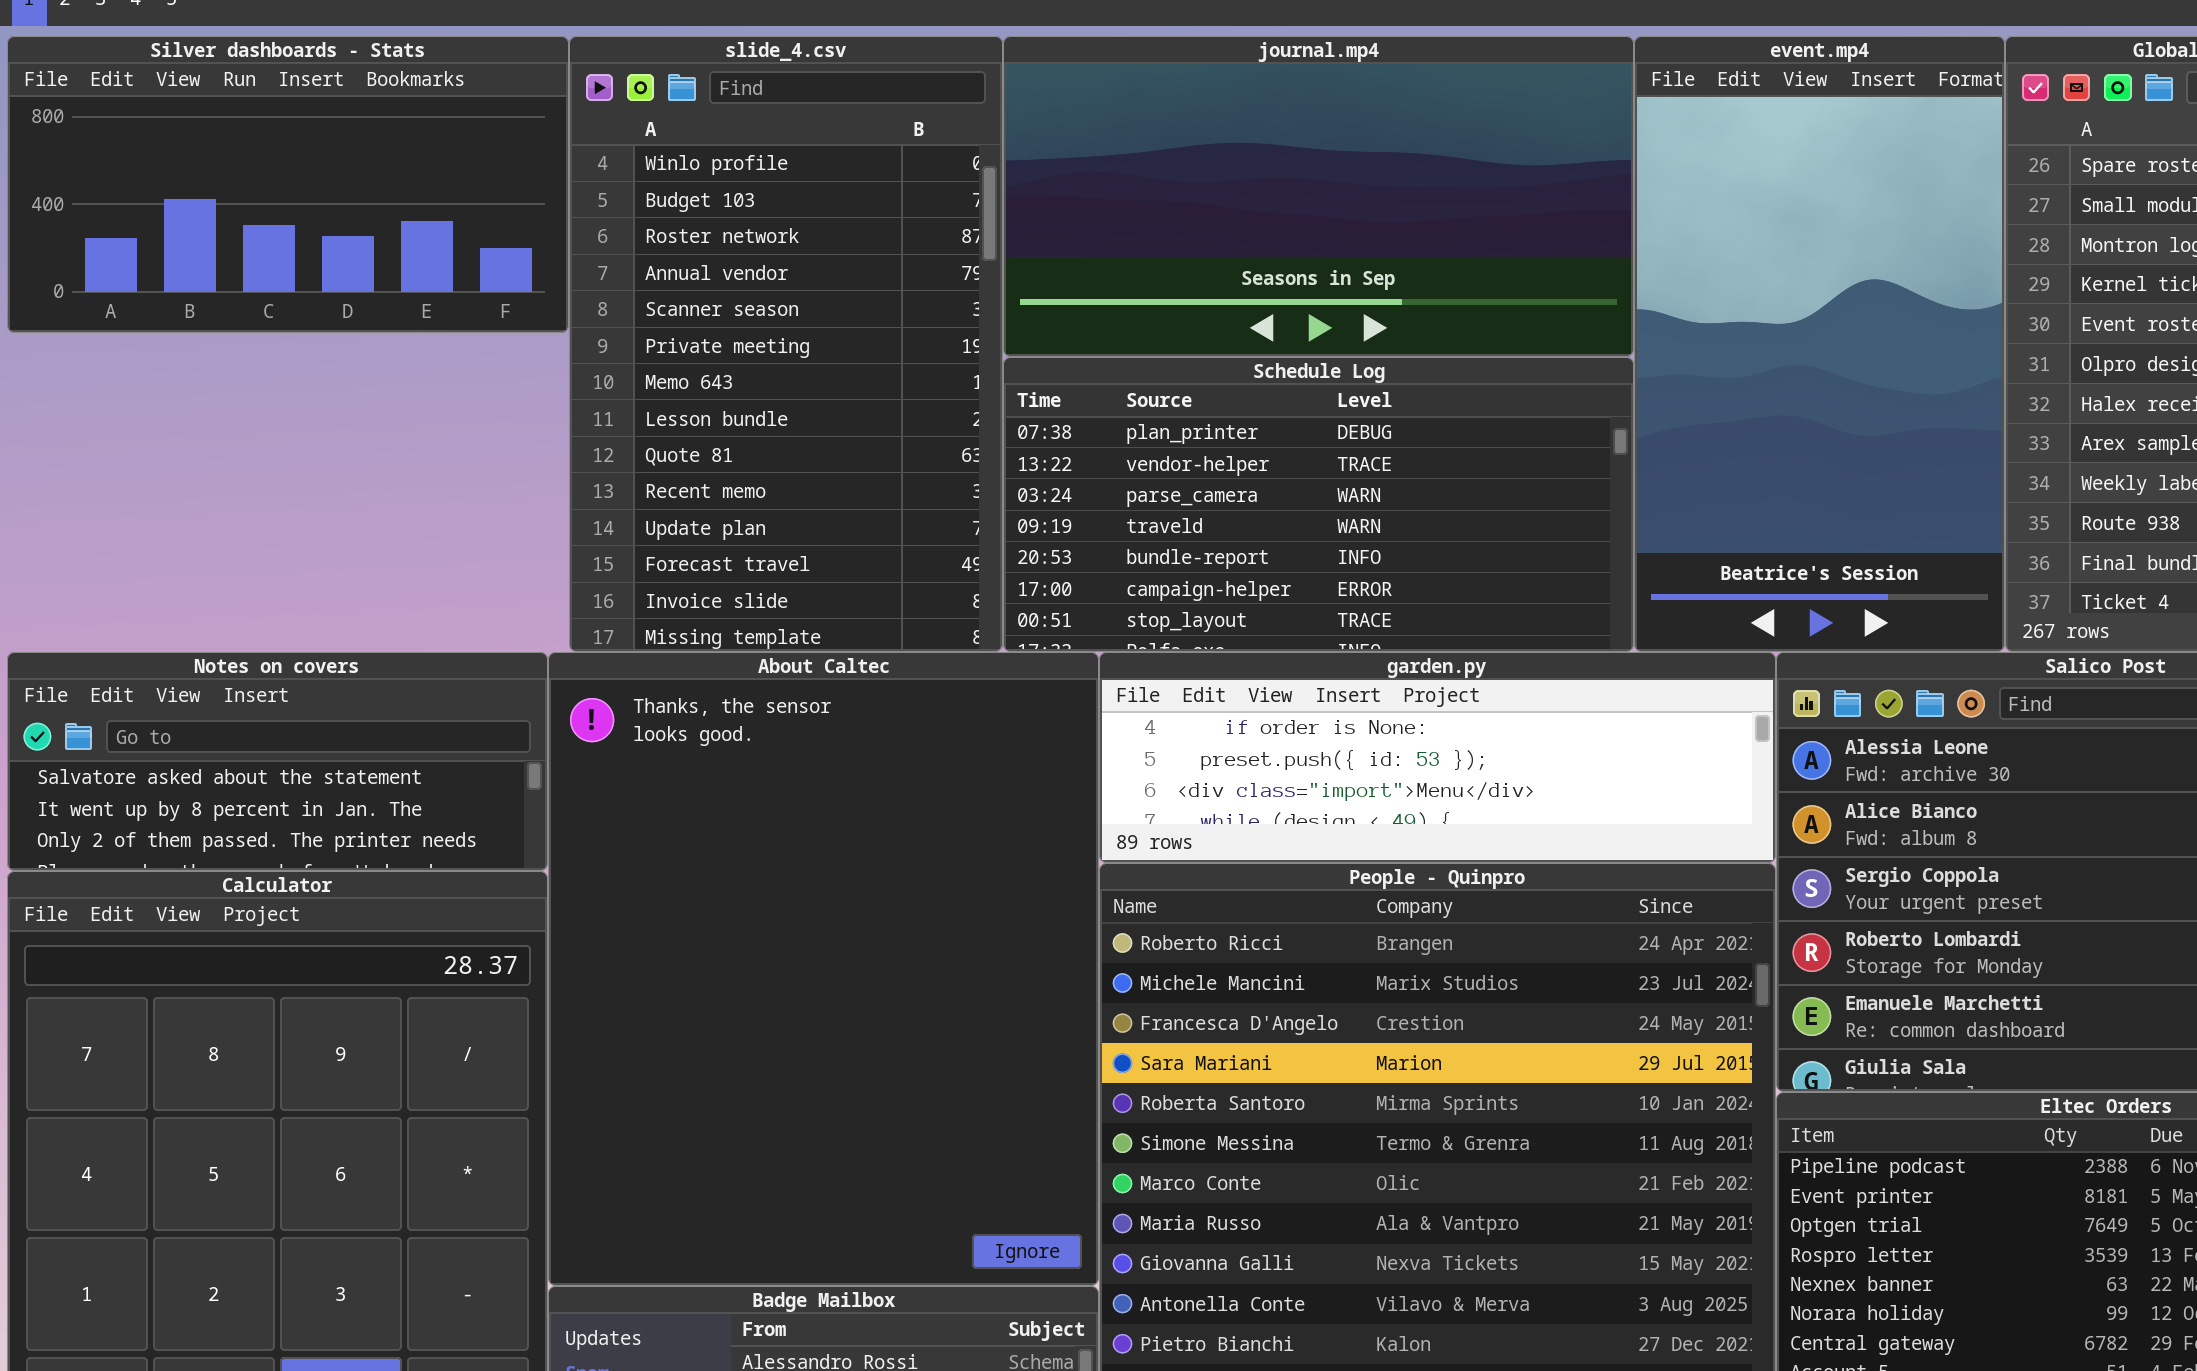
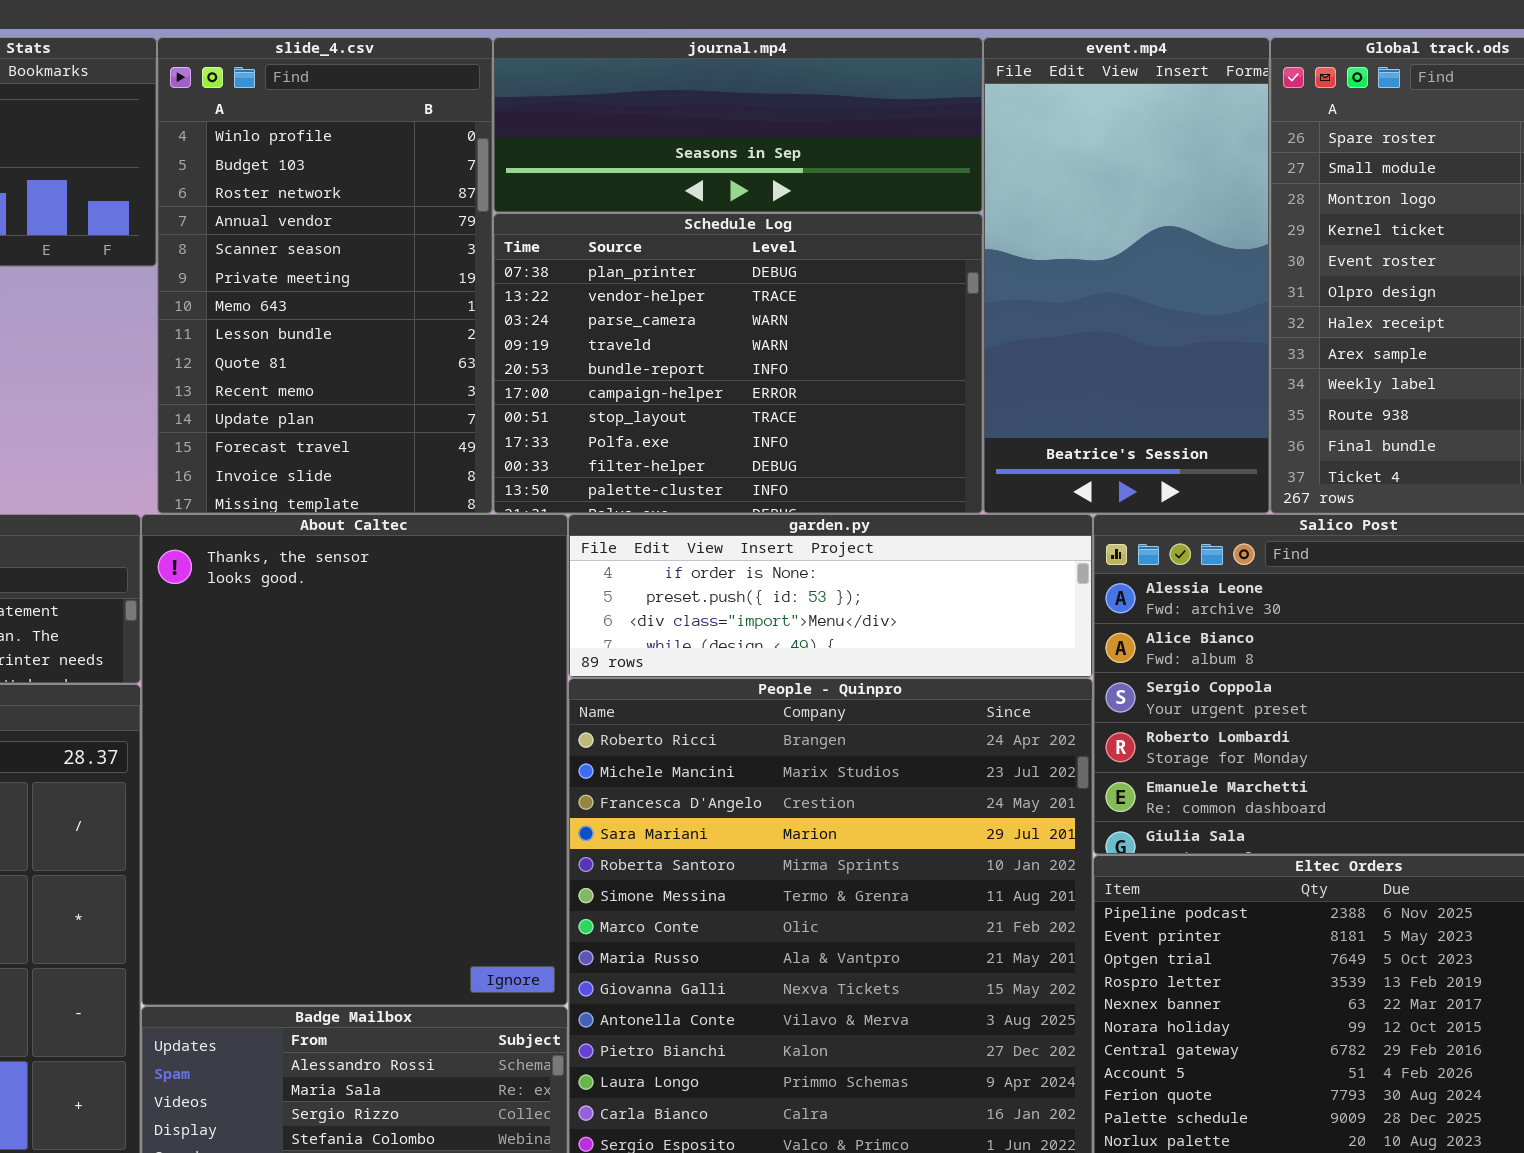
journal.mp4: [1003,36,1634,357] -> [493,37,983,213], resized
Schedule Log: [1003,357,1634,652] -> [493,213,983,514], resized

